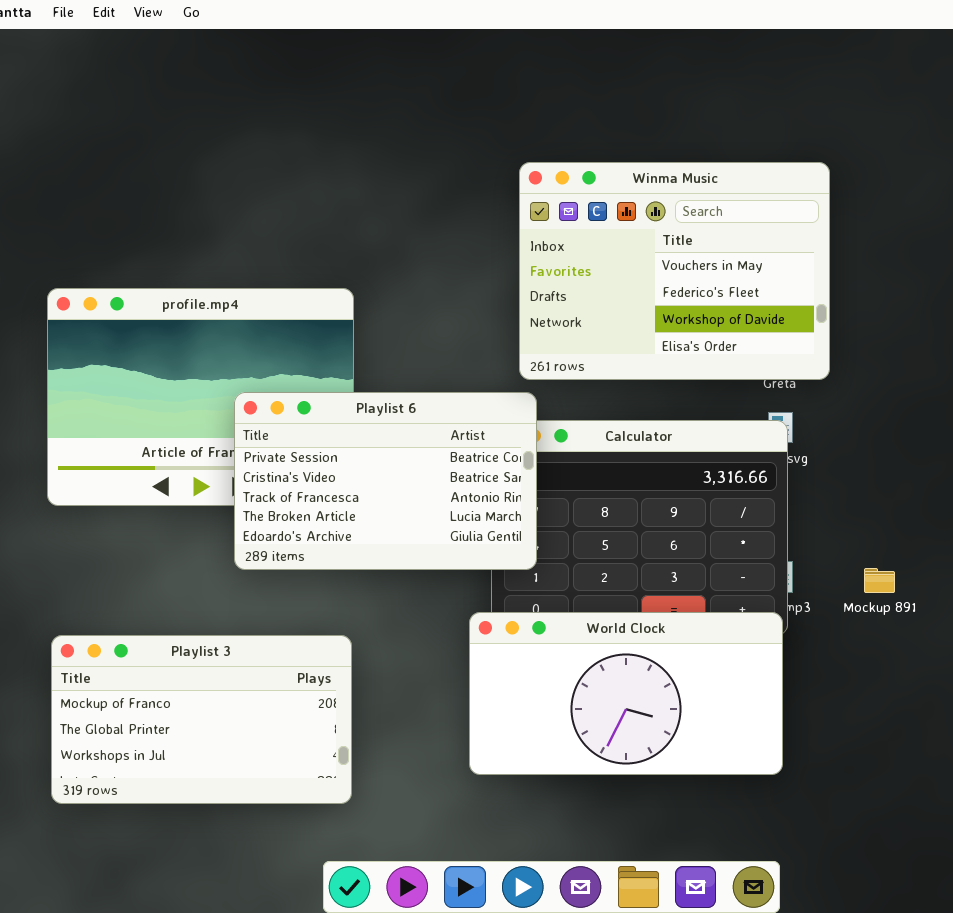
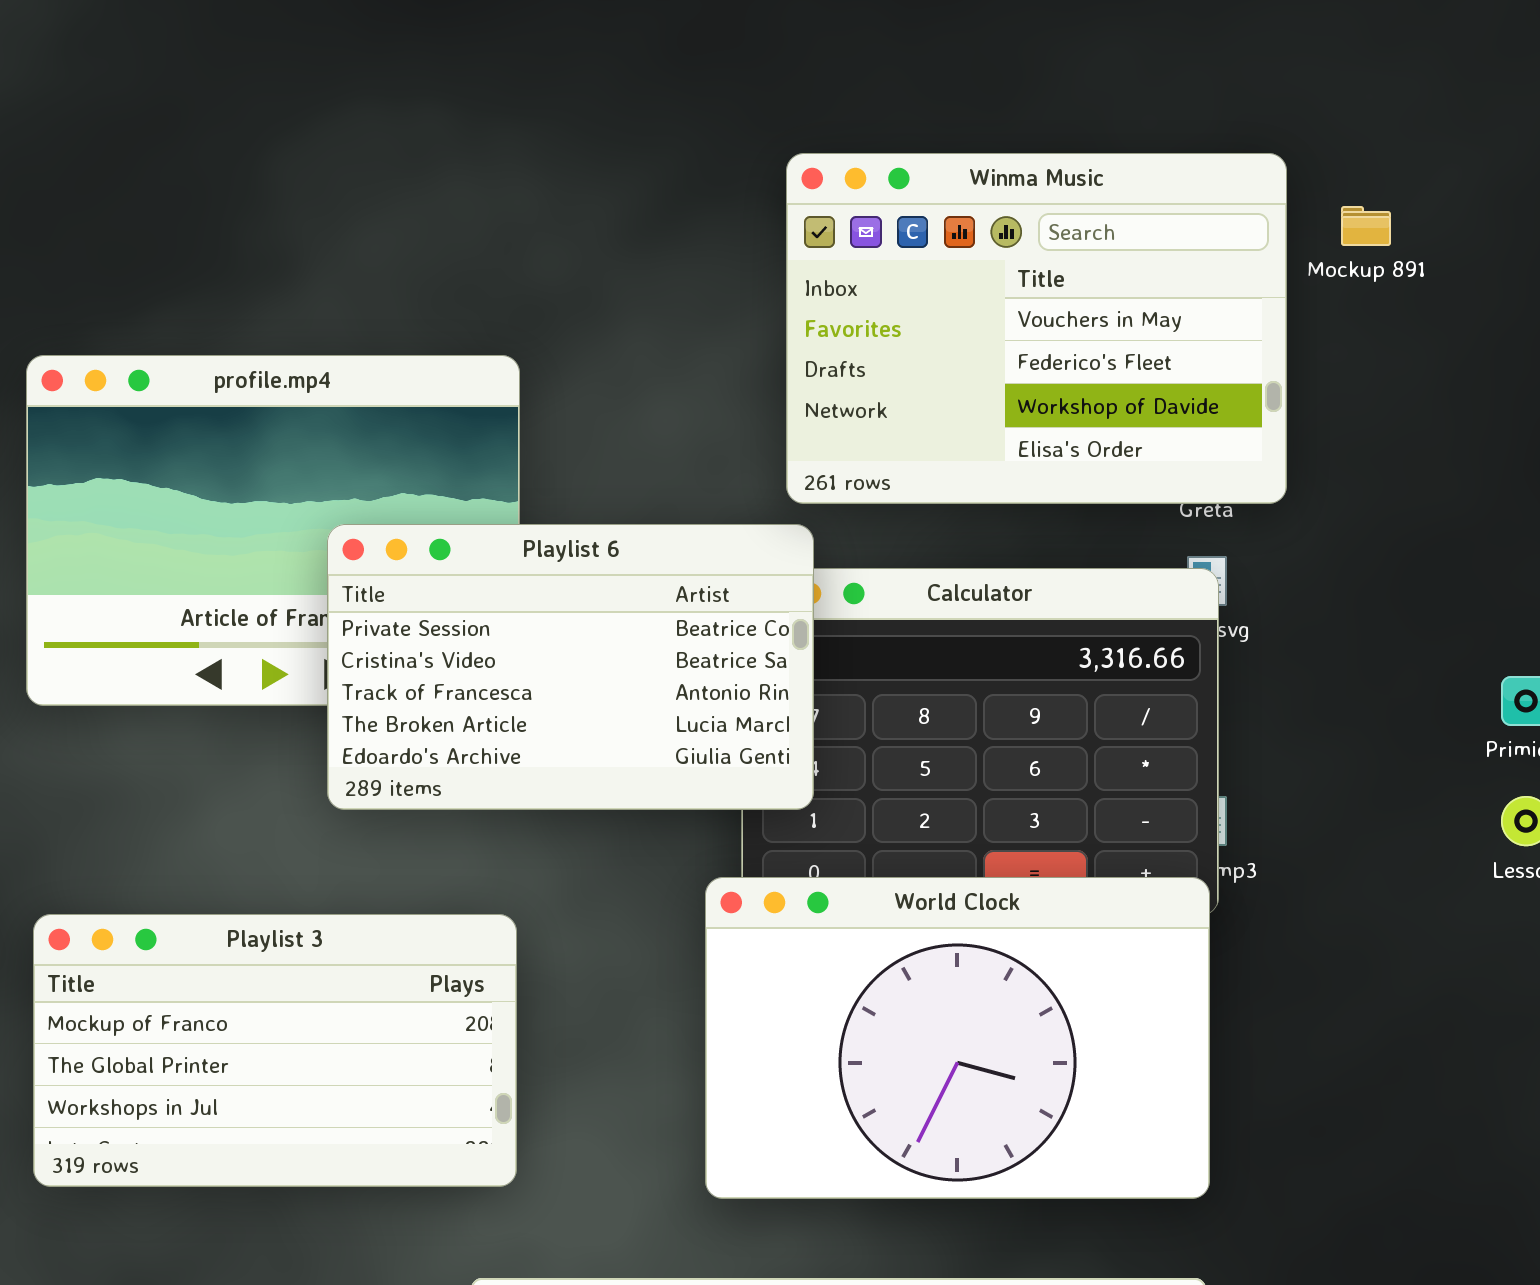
Mockup 891: [864,568,895,593] -> [1341,206,1391,246], moved
World Clock: [469,612,783,775] -> [705,877,1210,1199], resized

